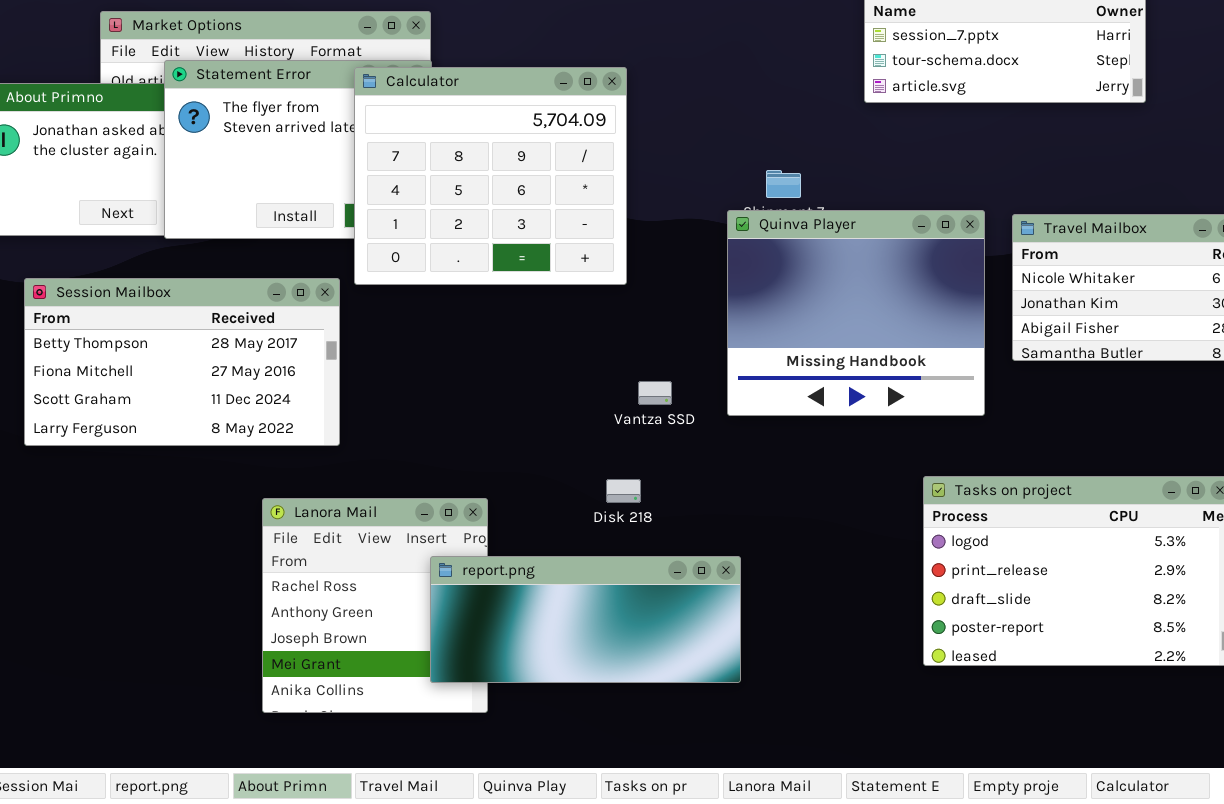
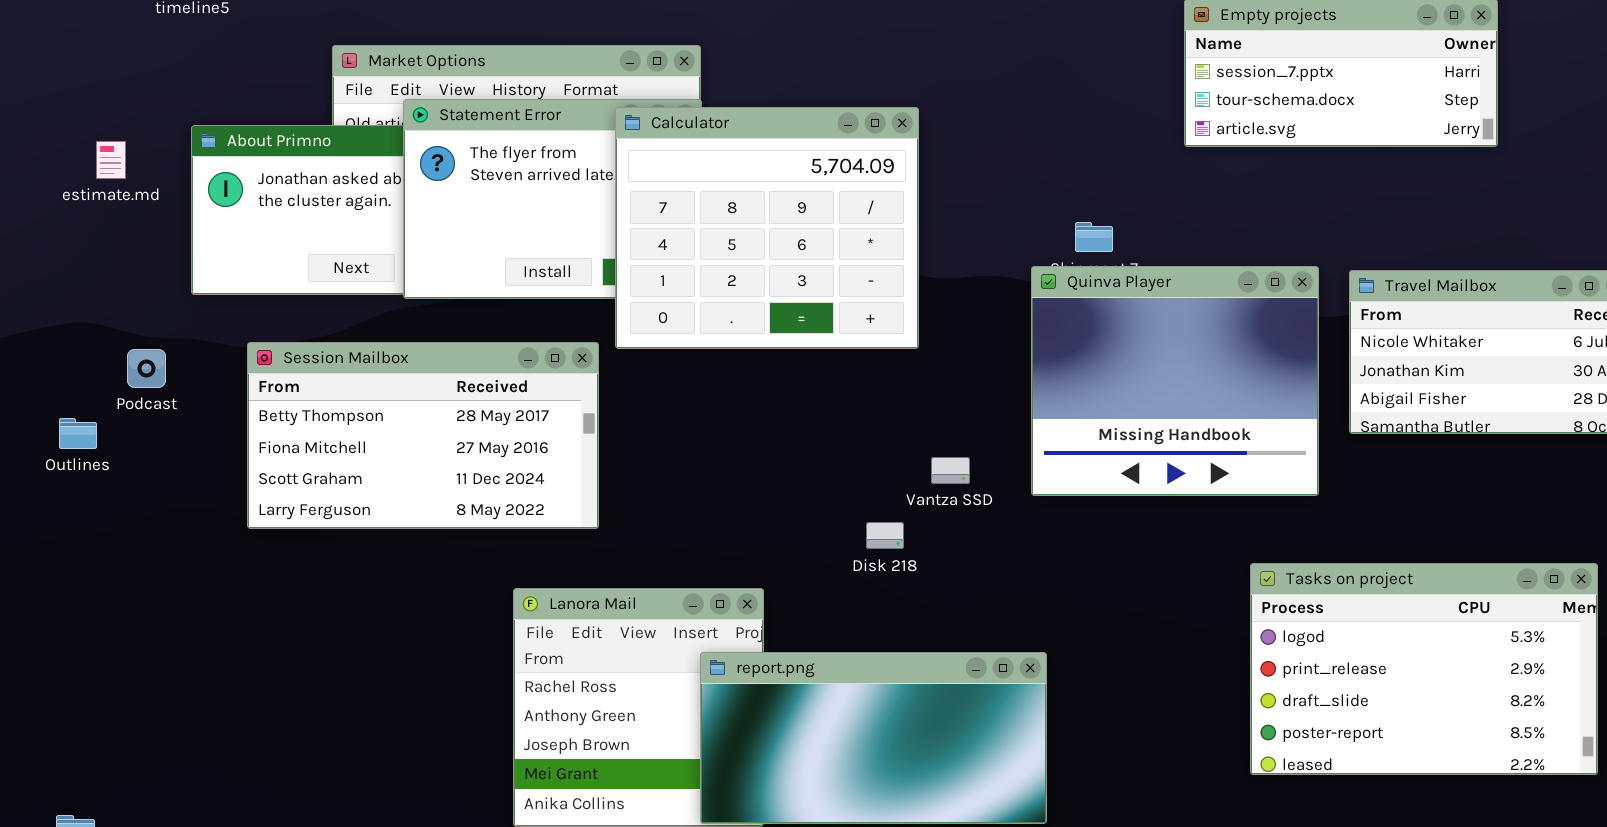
Disk 218: [606,479,641,503] -> [866,522,904,549], moved
report.png: [430,556,741,683] -> [700,652,1047,824], resized

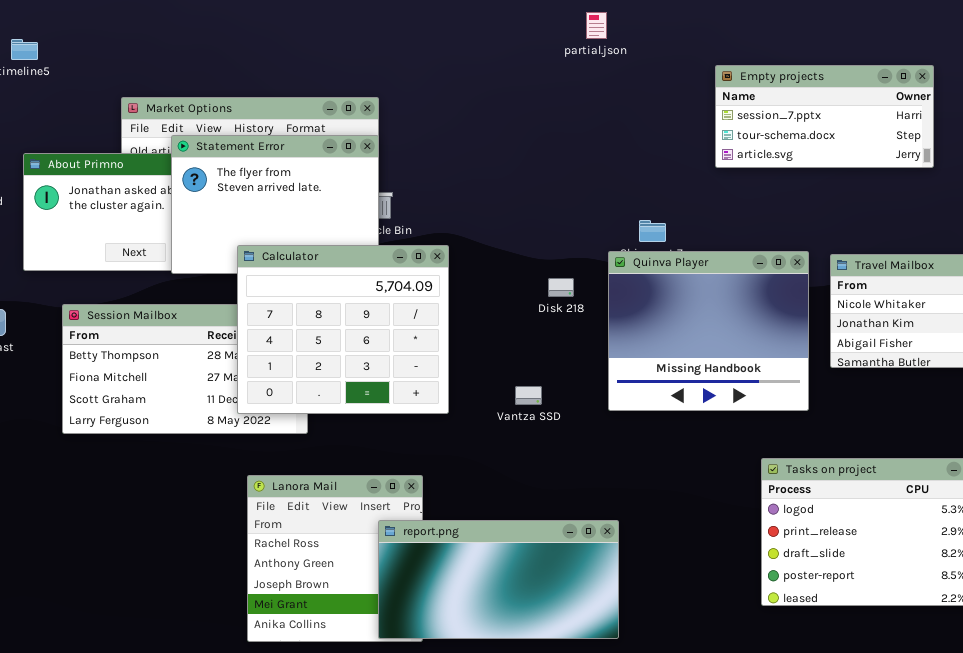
Calculator: [615,107,919,349] -> [237,245,449,414], moved
Vantza SSD: [931,457,970,484] -> [515,386,542,405], moved
Disk 218: [866,522,904,549] -> [548,278,574,297], moved

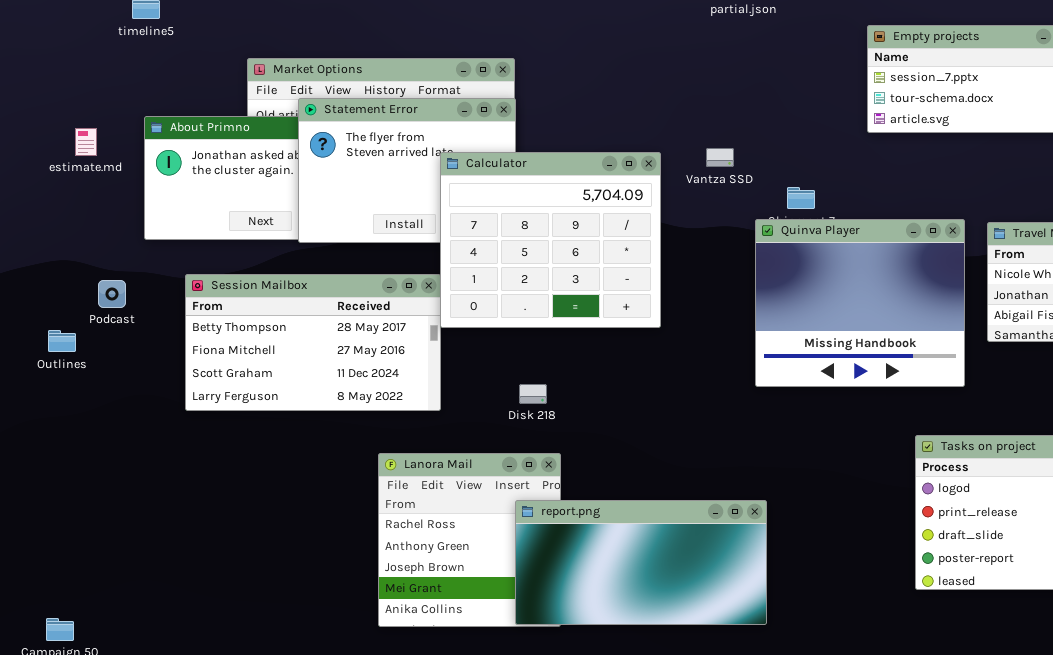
Calculator: [237,245,449,414] -> [440,152,661,328], moved
Disk 218: [548,278,574,297] -> [519,384,547,404], moved
Vantza SSD: [515,386,542,405] -> [706,148,734,167], moved

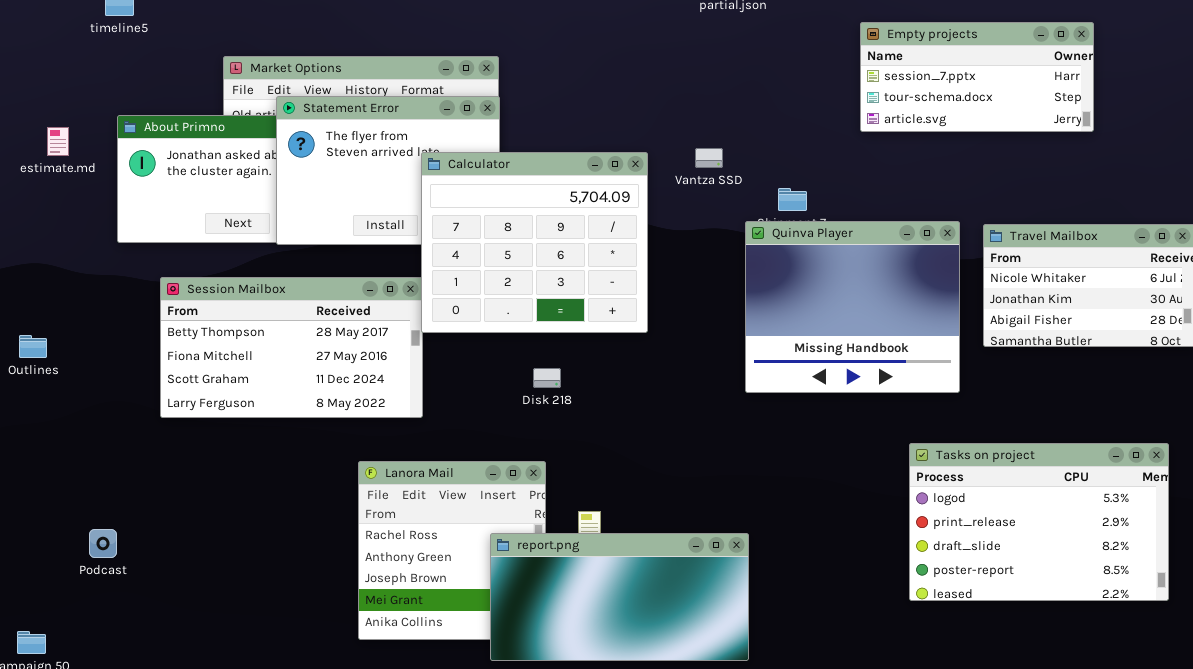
Podcast: [98,280,126,308] -> [89,529,117,558], moved
Disk 218: [519,384,547,404] -> [533,368,561,388], moved
report.png: [515,500,767,625] -> [490,533,749,661], moved

